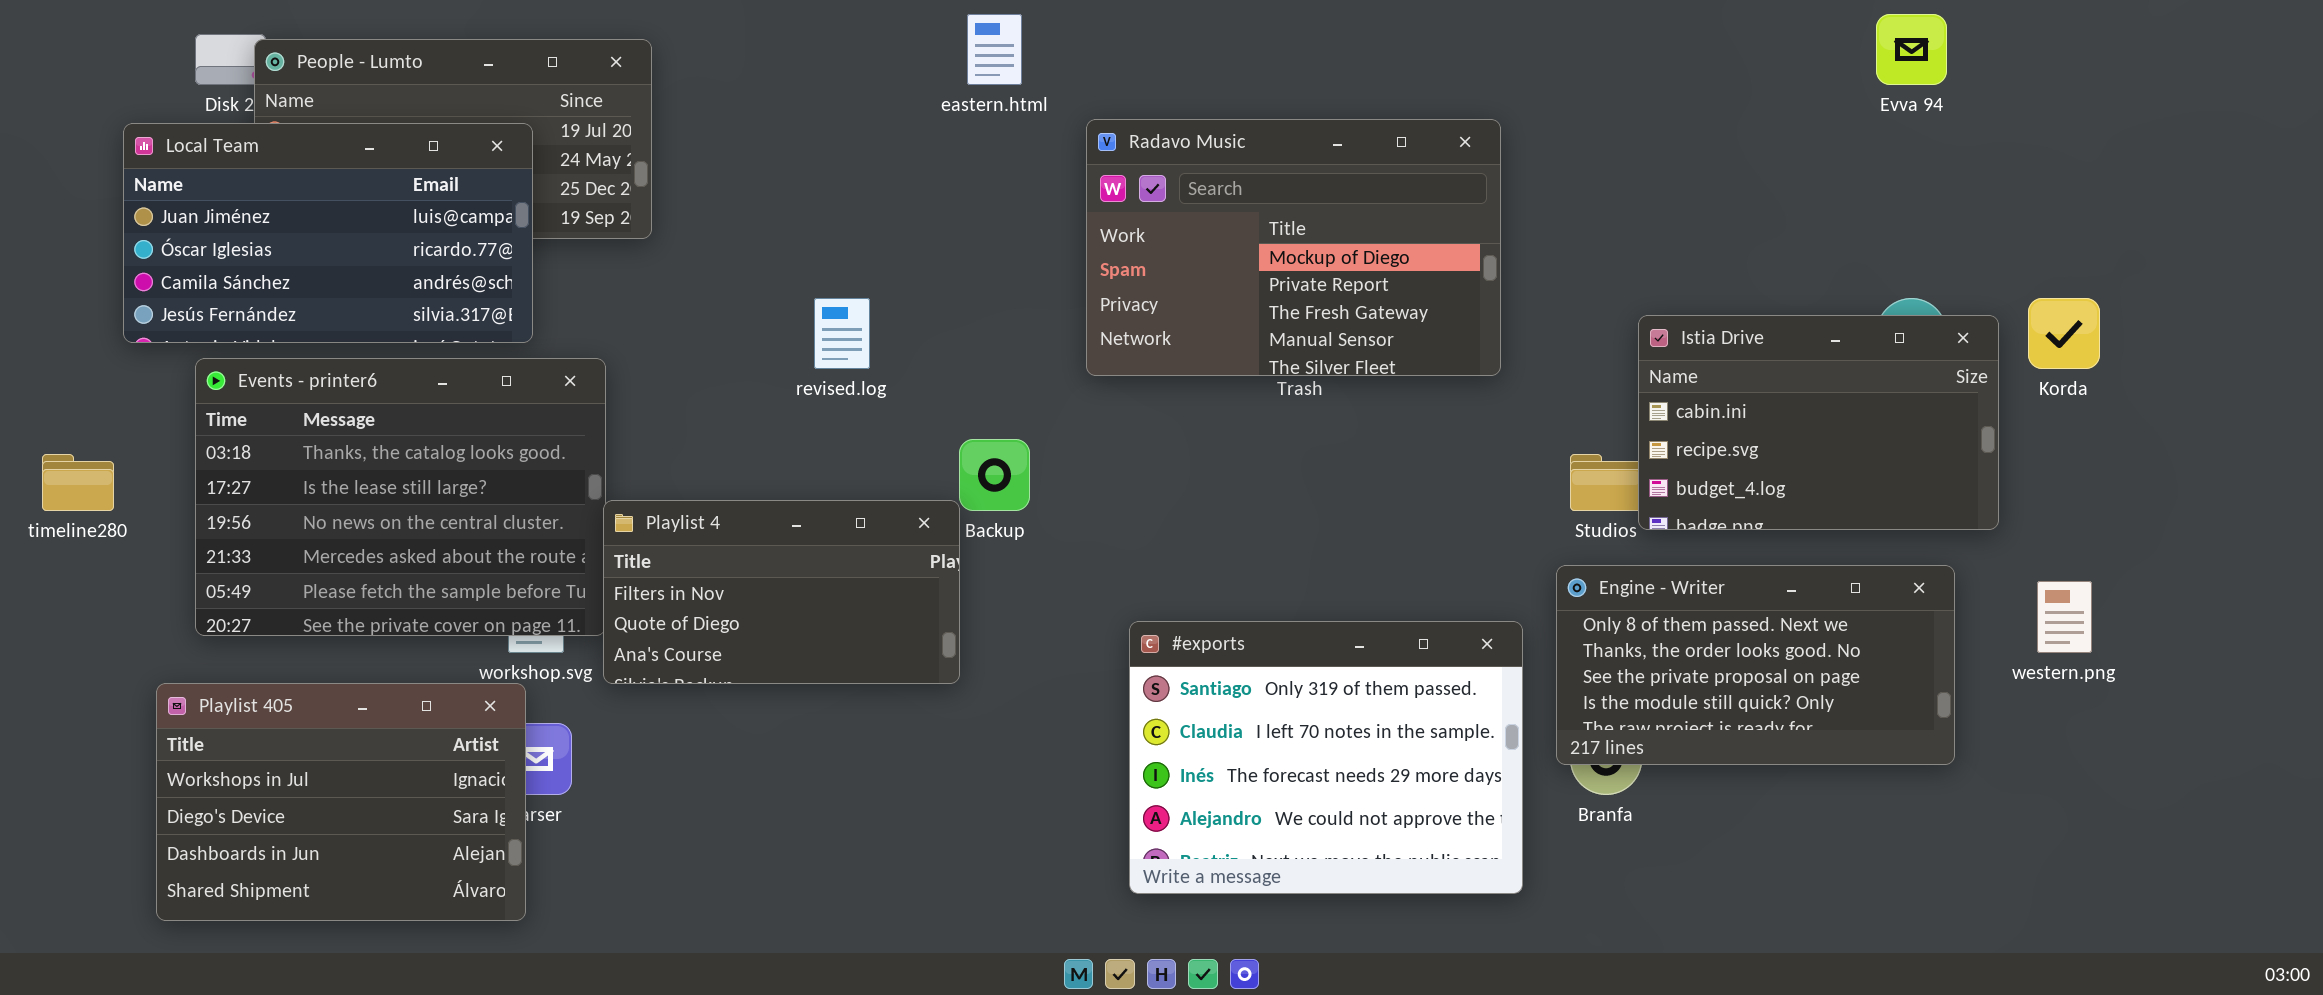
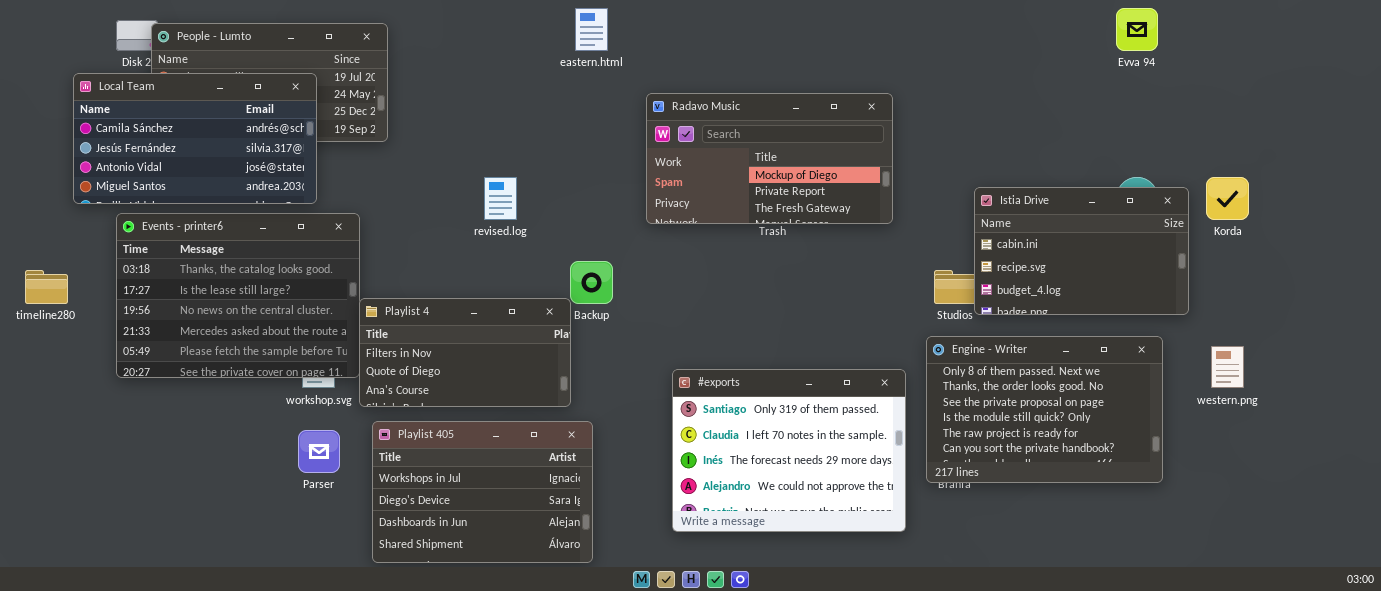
Radavo Music: [1086,119,1501,376] -> [646,93,893,224], resized
Local Team: [123,123,533,343] -> [73,73,317,204], scrolled down 2 rows
Engine - Writer: [1556,565,1955,765] -> [926,336,1163,483], resized
Playlist 405: [156,683,526,921] -> [372,421,593,563], moved

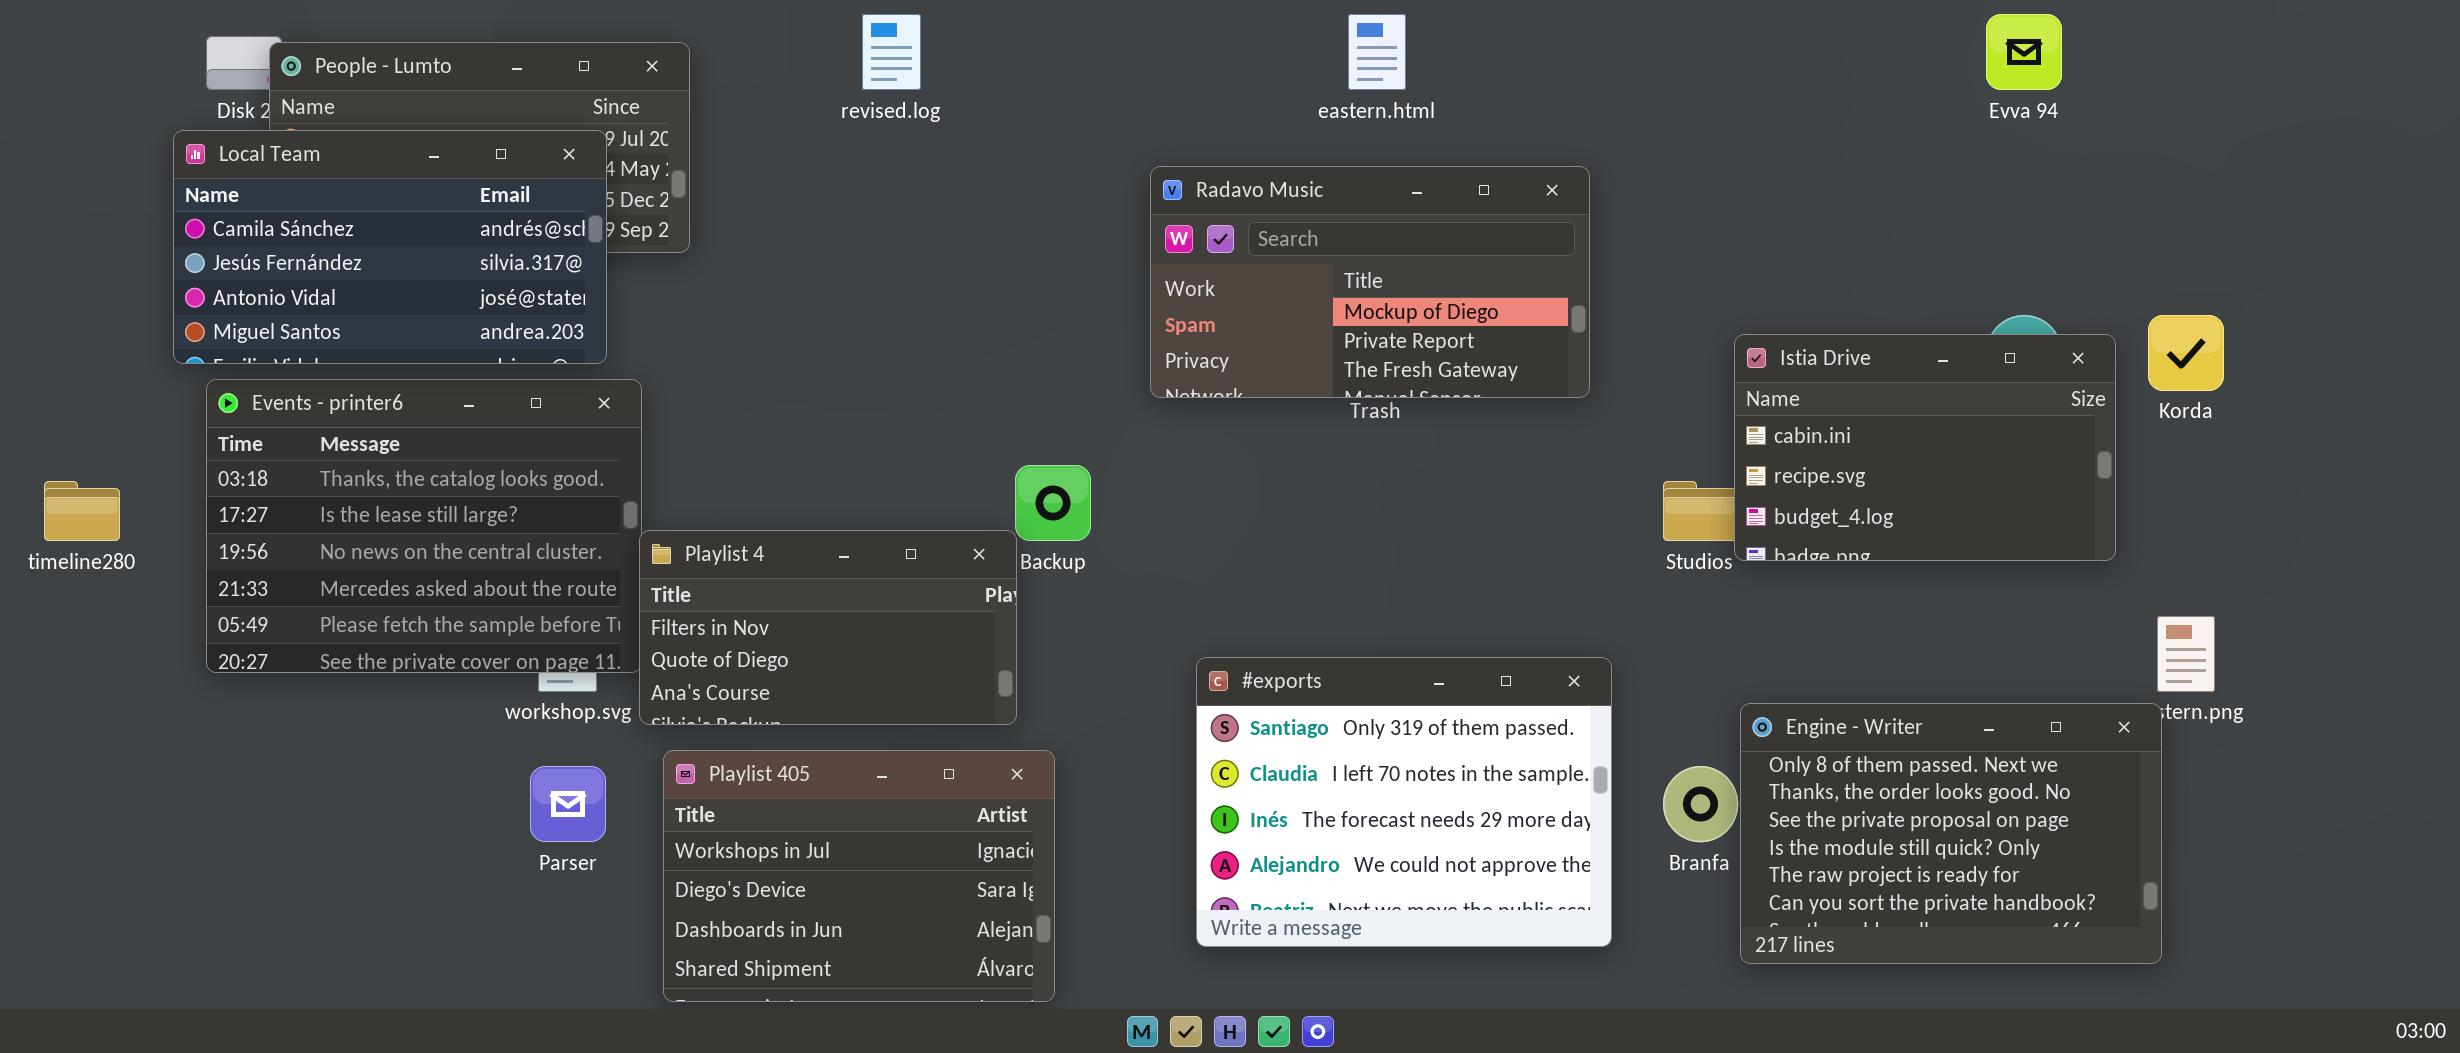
eastern.html: [575,8,608,51] -> [1348,14,1406,90], moved
Local Team: [73,73,317,204] -> [173,130,607,364], moved
revised.log: [484,177,517,220] -> [862,14,921,90], moved
Engine - Writer: [926,336,1163,483] -> [1740,703,2162,964], moved

